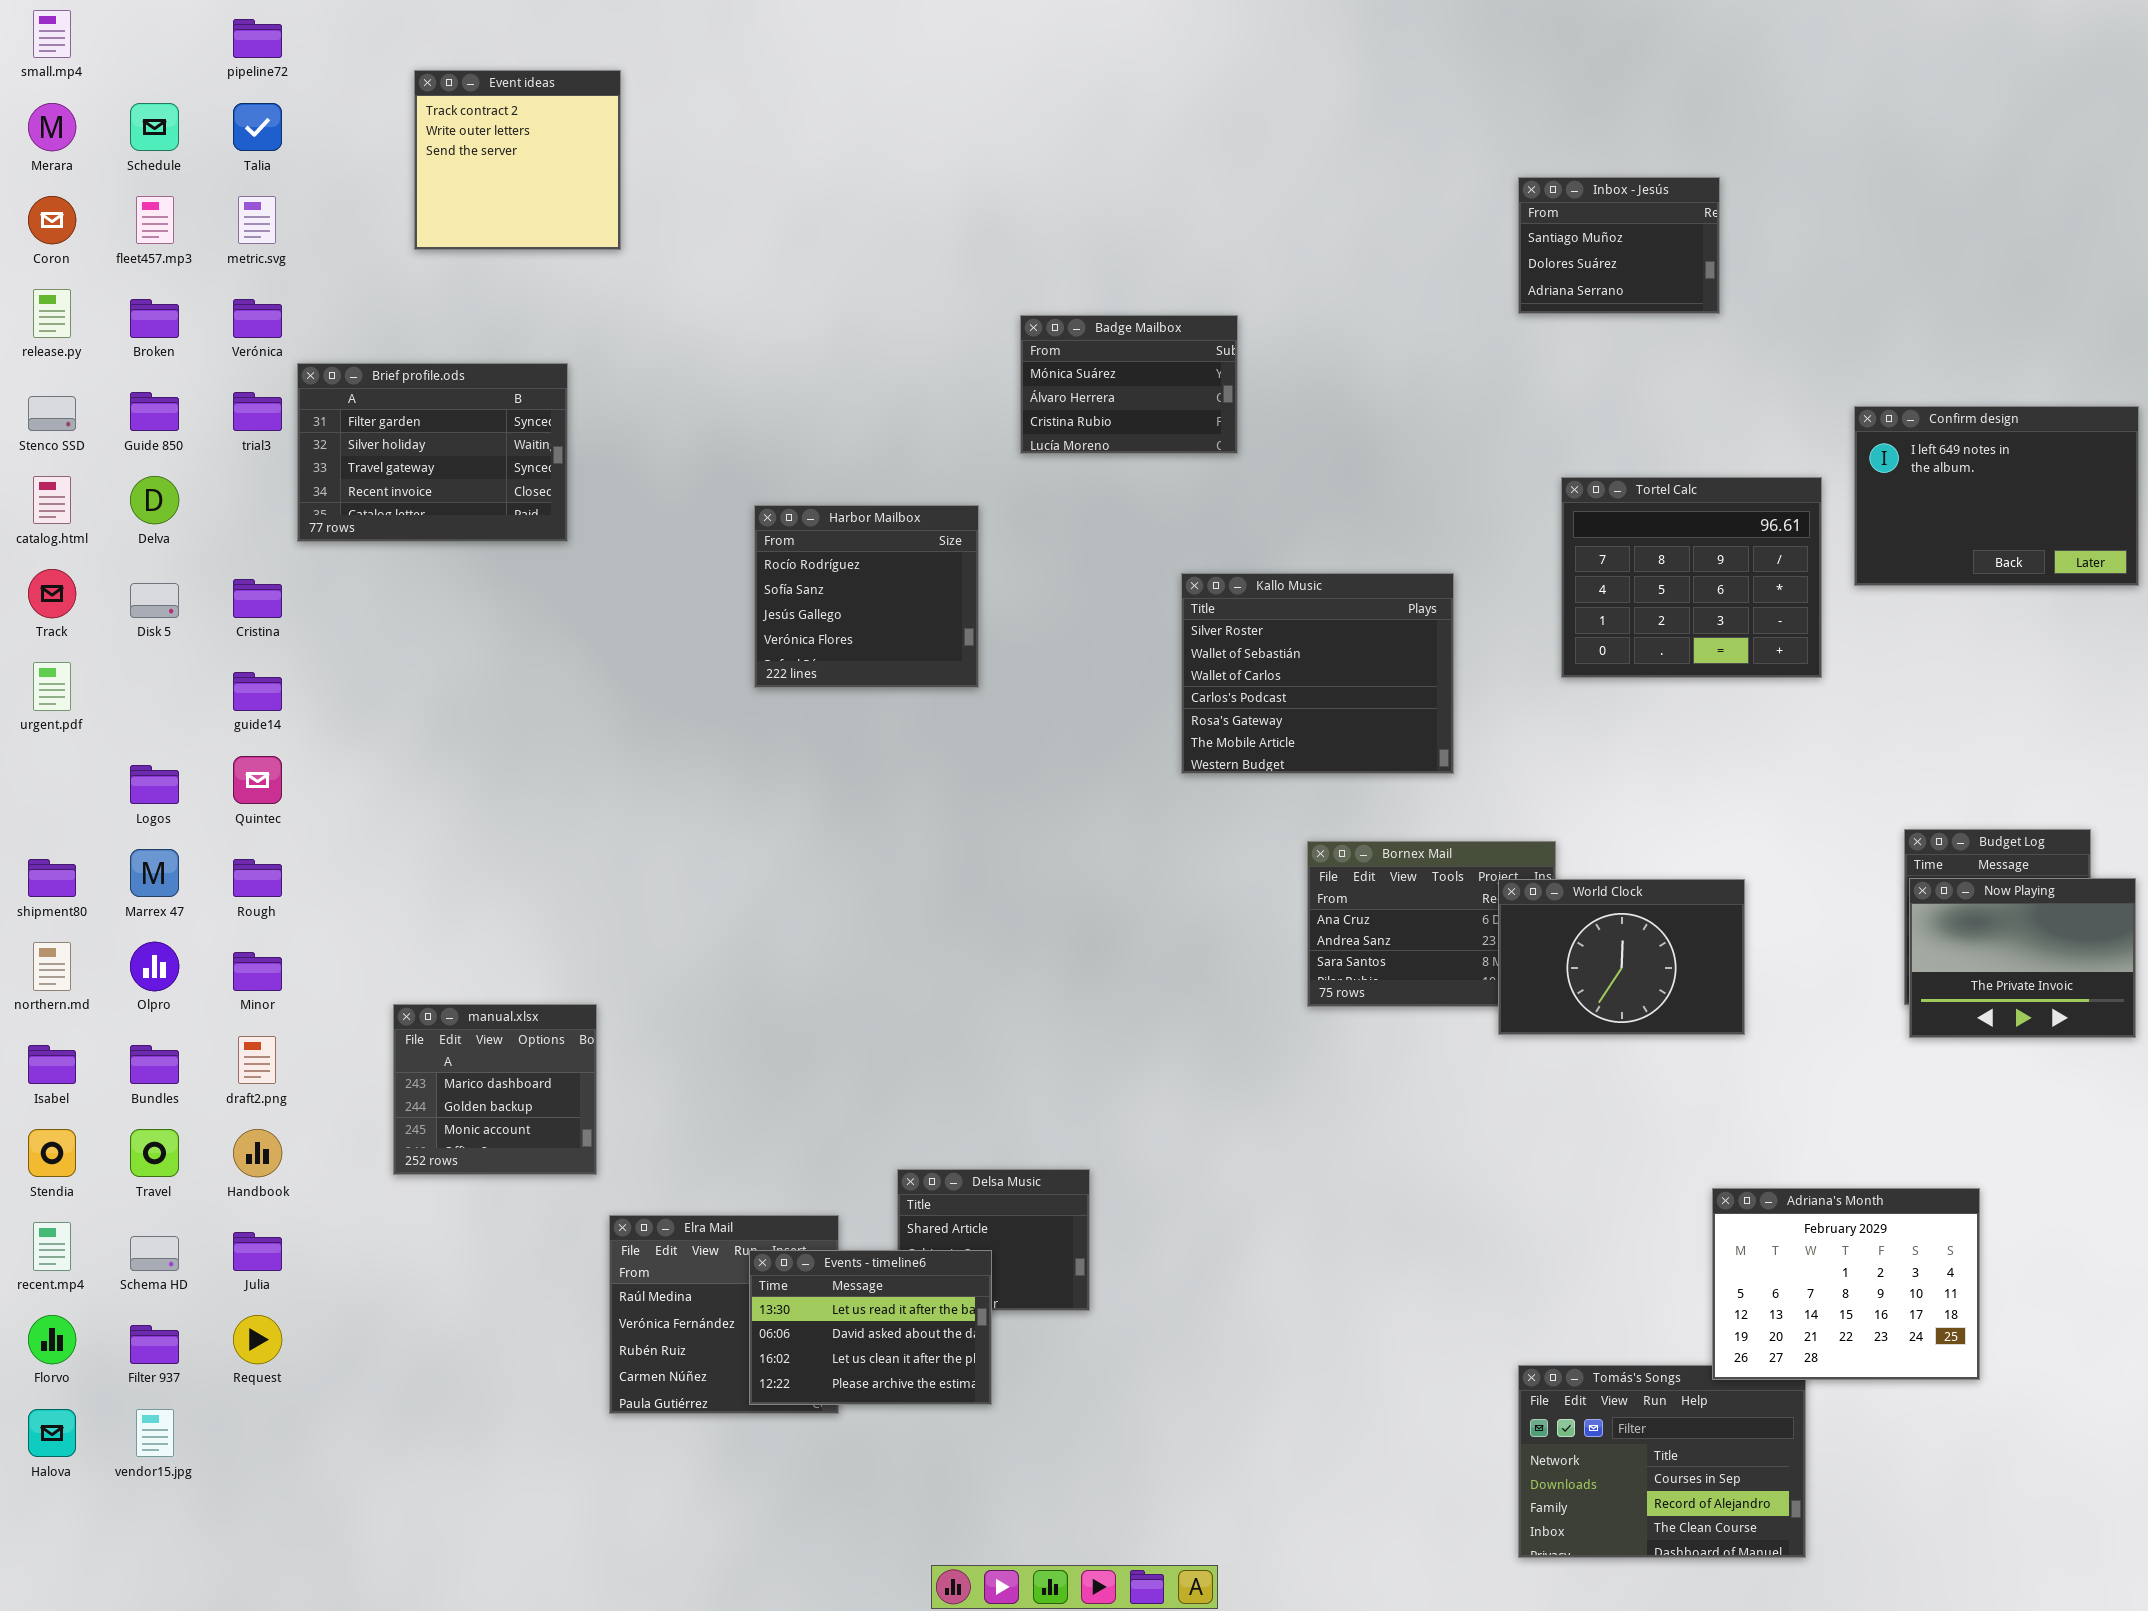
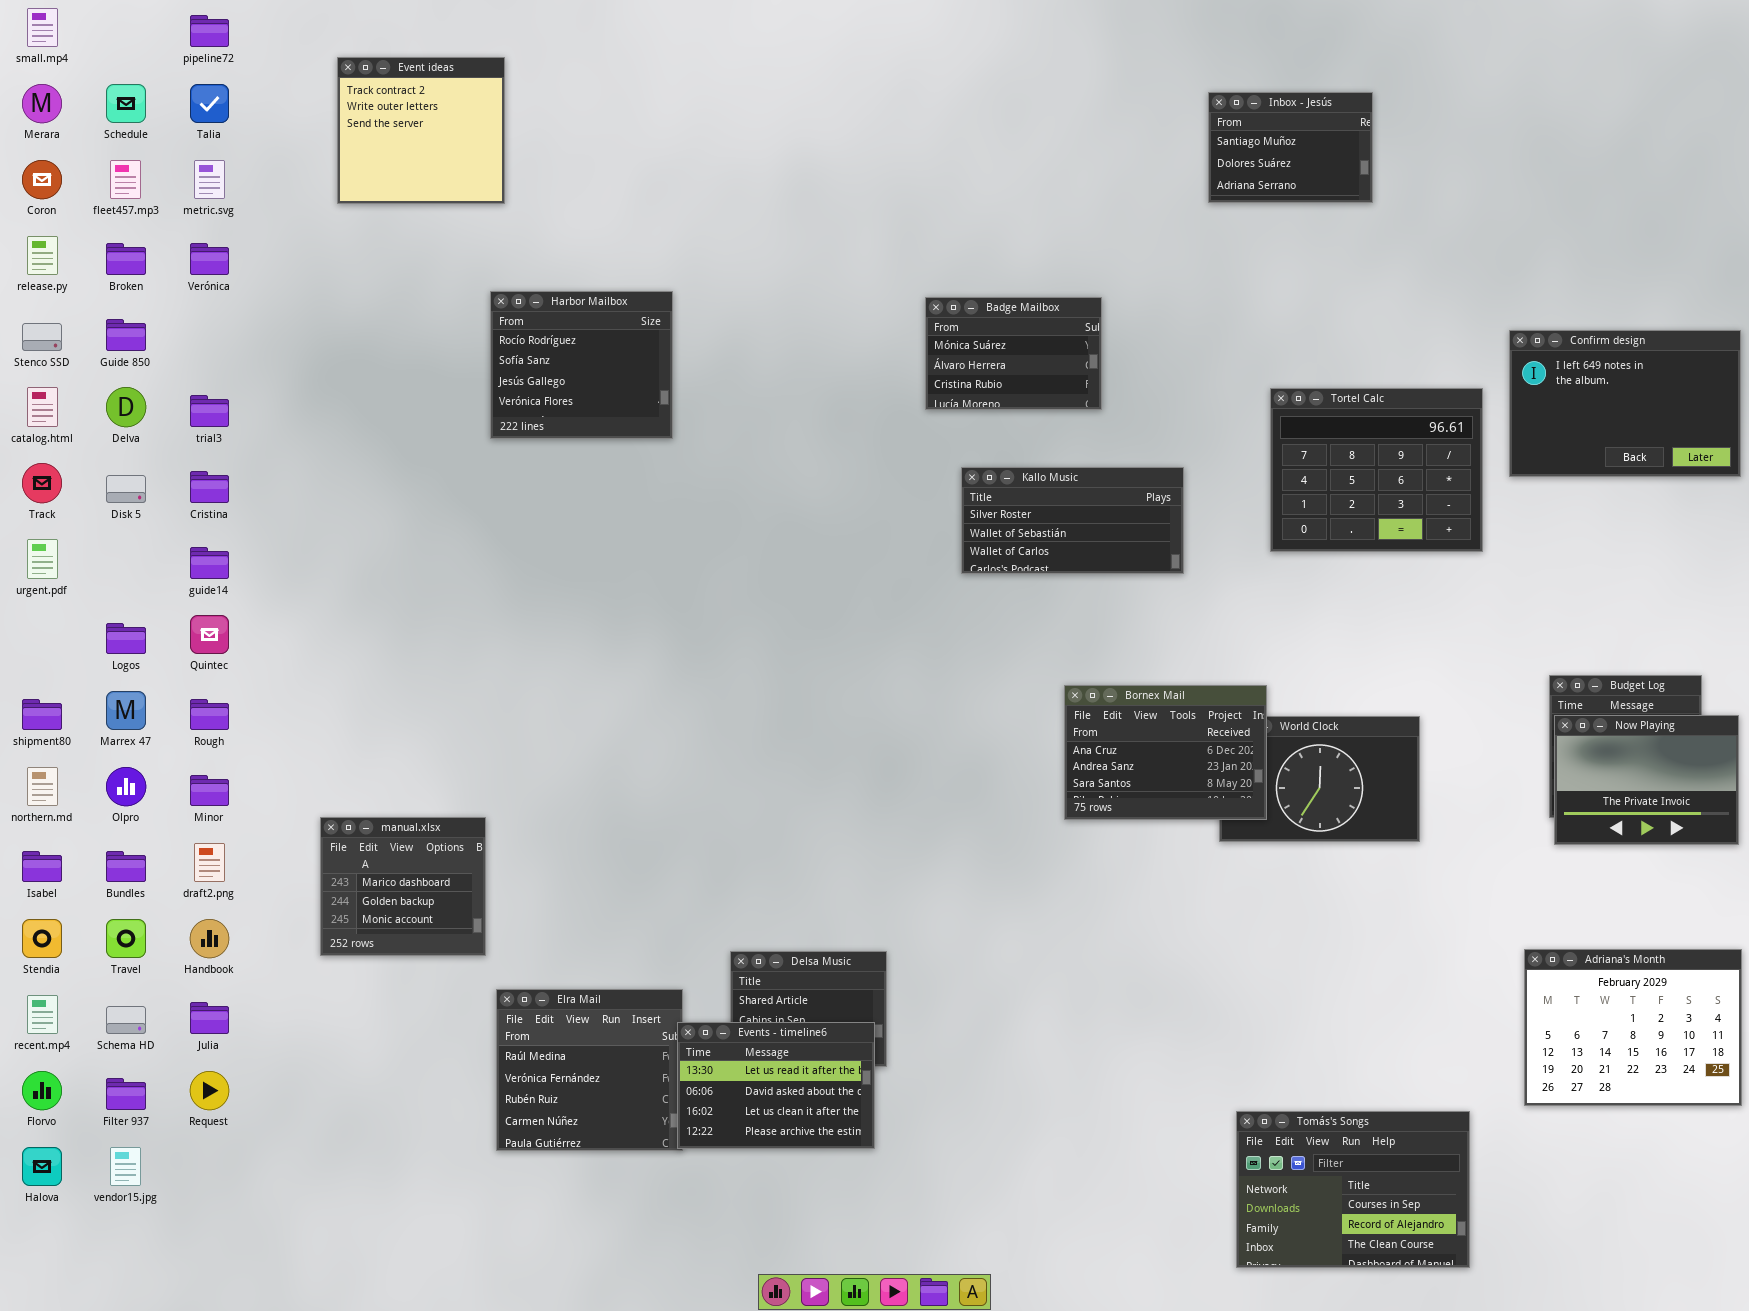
Inbox - Jesús: [1518,177,1720,314] -> [1208,92,1373,203], moved
Badge Mailbox: [1020,315,1238,454] -> [925,297,1102,410], moved
Brief profile.ods: [297,363,568,542] -> none, closed
trial3: [233,392,282,431] -> [190,395,229,427], moved
Harbor Mailbox: [754,505,979,688] -> [490,291,673,439], moved
Kallo Music: [1181,573,1454,774] -> [961,467,1184,574], resized
Bornex Mail: [1307,841,1556,1007] -> [1064,685,1267,820], raised
Adriana's Month: [1712,1188,1980,1380] -> [1524,949,1742,1106], moved
Events - timeline6: [749,1250,992,1405] -> [677,1022,875,1149], moved

